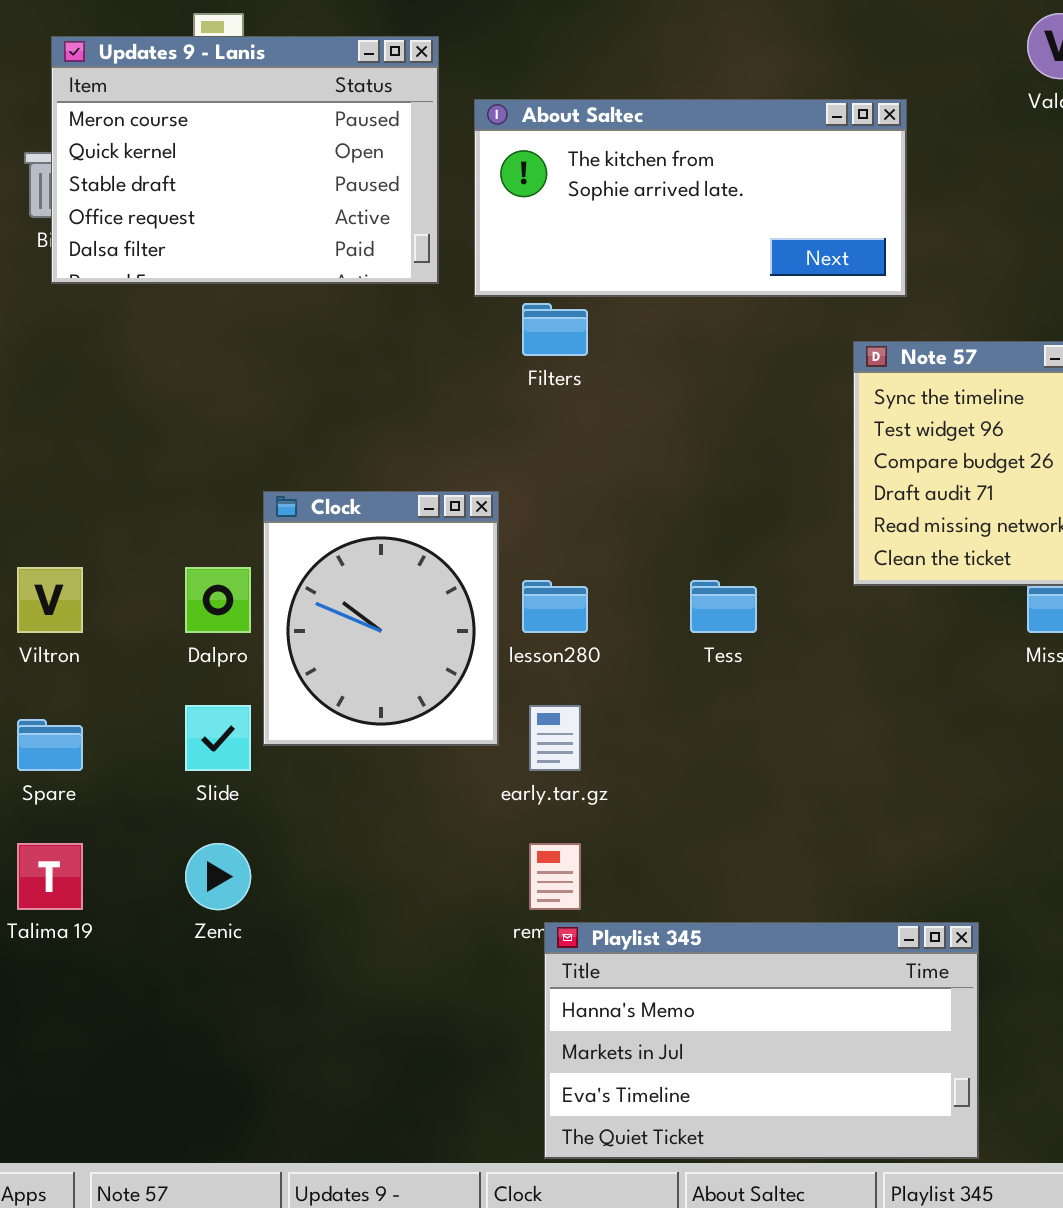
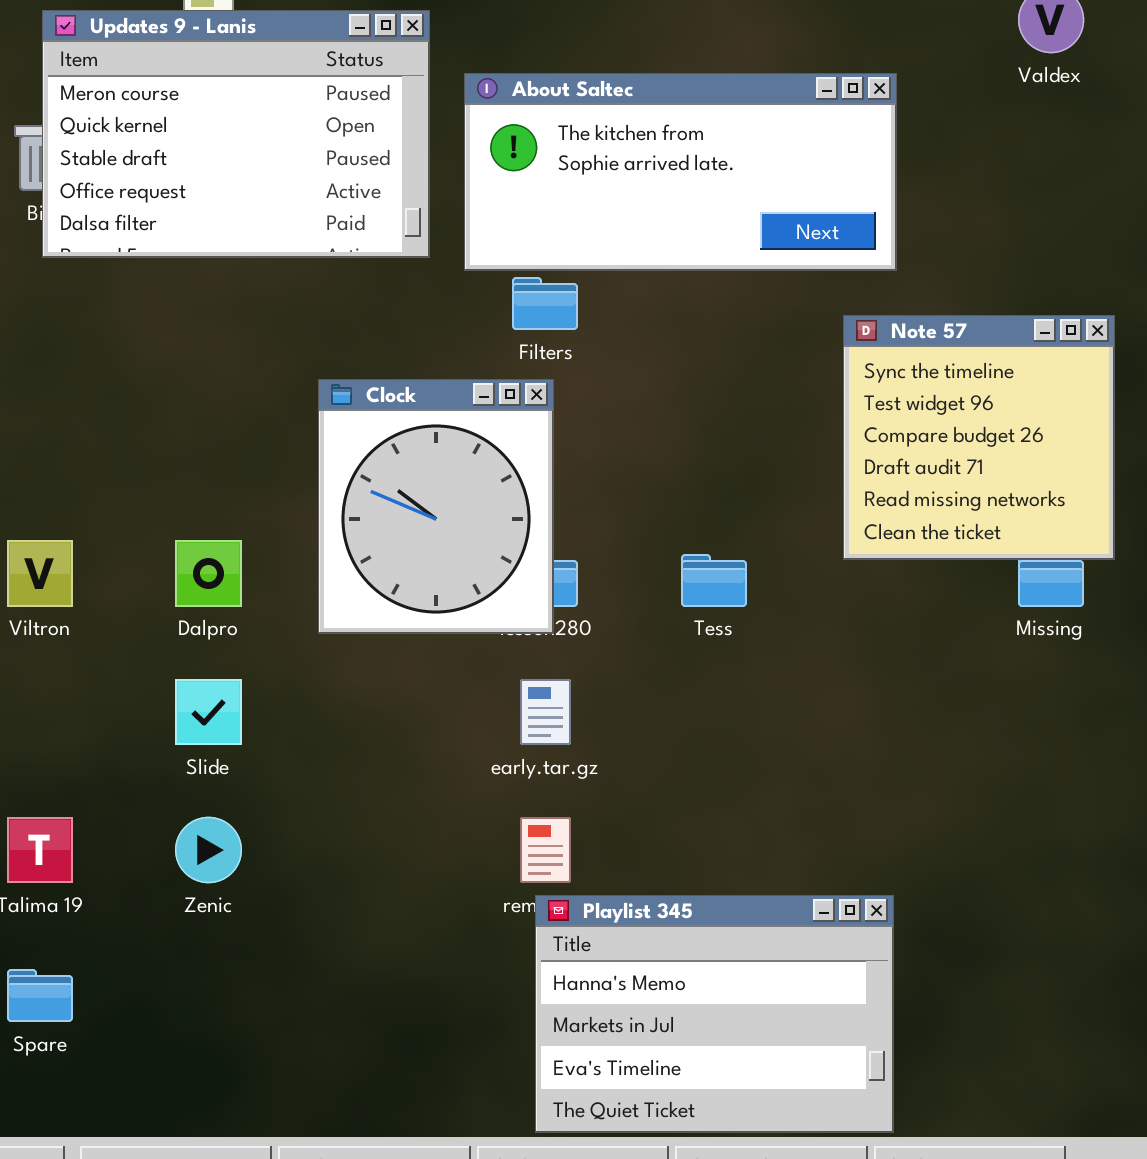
Clock: [263,491,499,746] -> [318,379,554,634], moved
Spare: [17,719,83,771] -> [7,969,73,1022], moved
Playlist 345: [544,922,979,1159] -> [535,895,894,1133], resized

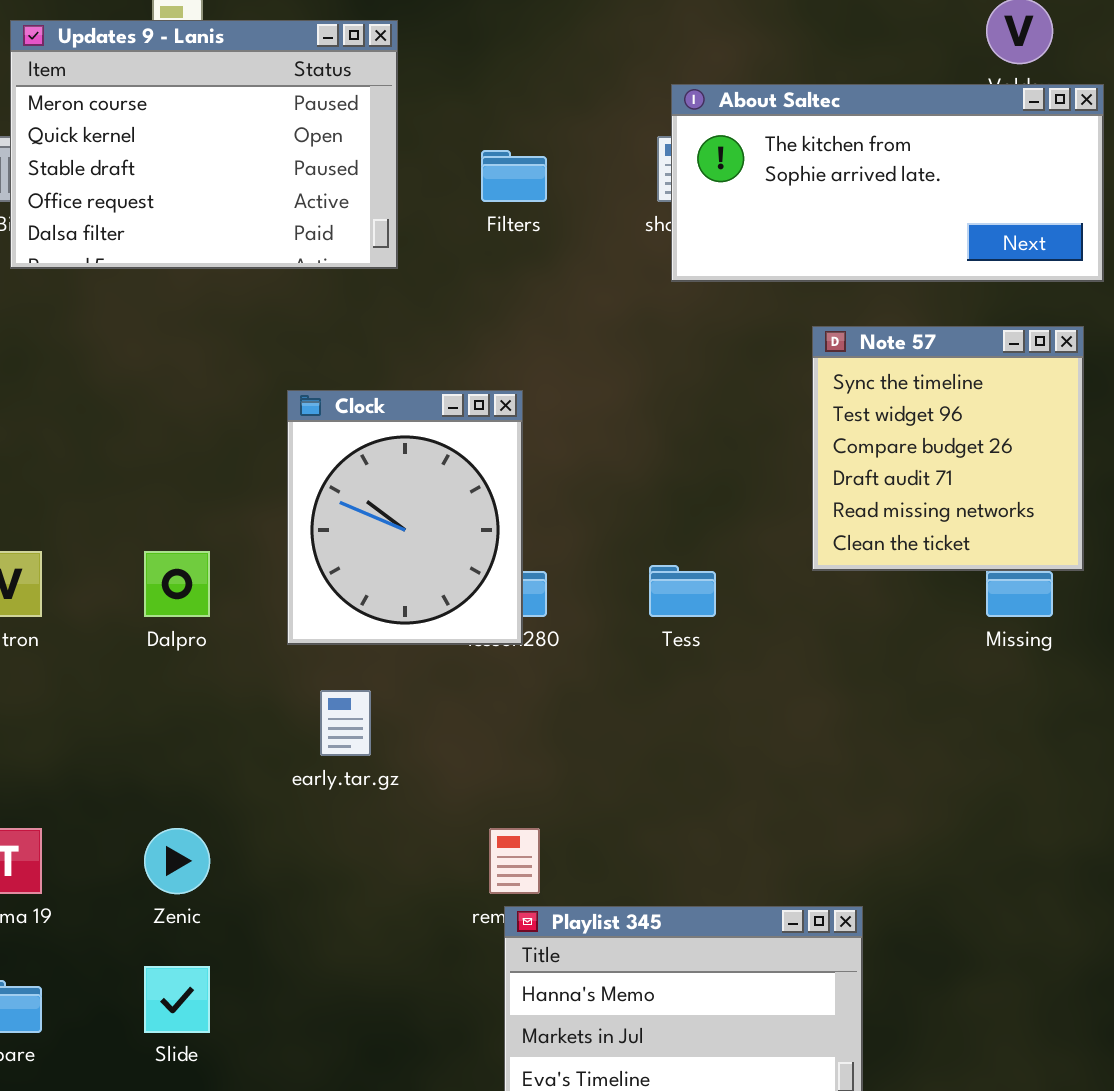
About Saltec: [464,73,897,271] -> [671,84,1104,282], moved
Filters: [512,277,578,330] -> [481,150,547,202], moved
Slide: [175,679,242,745] -> [144,966,210,1033], moved
early.tar.gz: [520,679,571,745] -> [320,690,371,756], moved

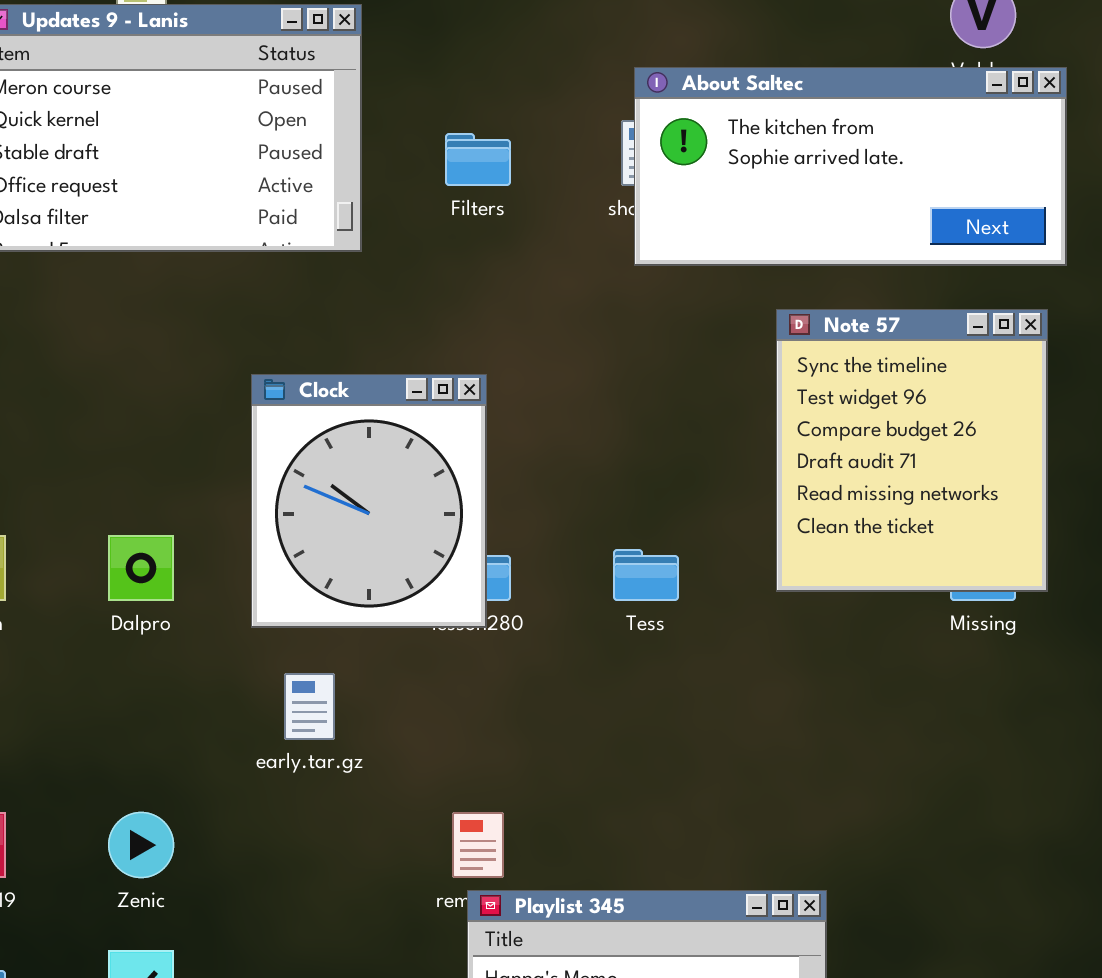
Note 57: [812,326,1084,571] -> [776,309,1048,592], resized

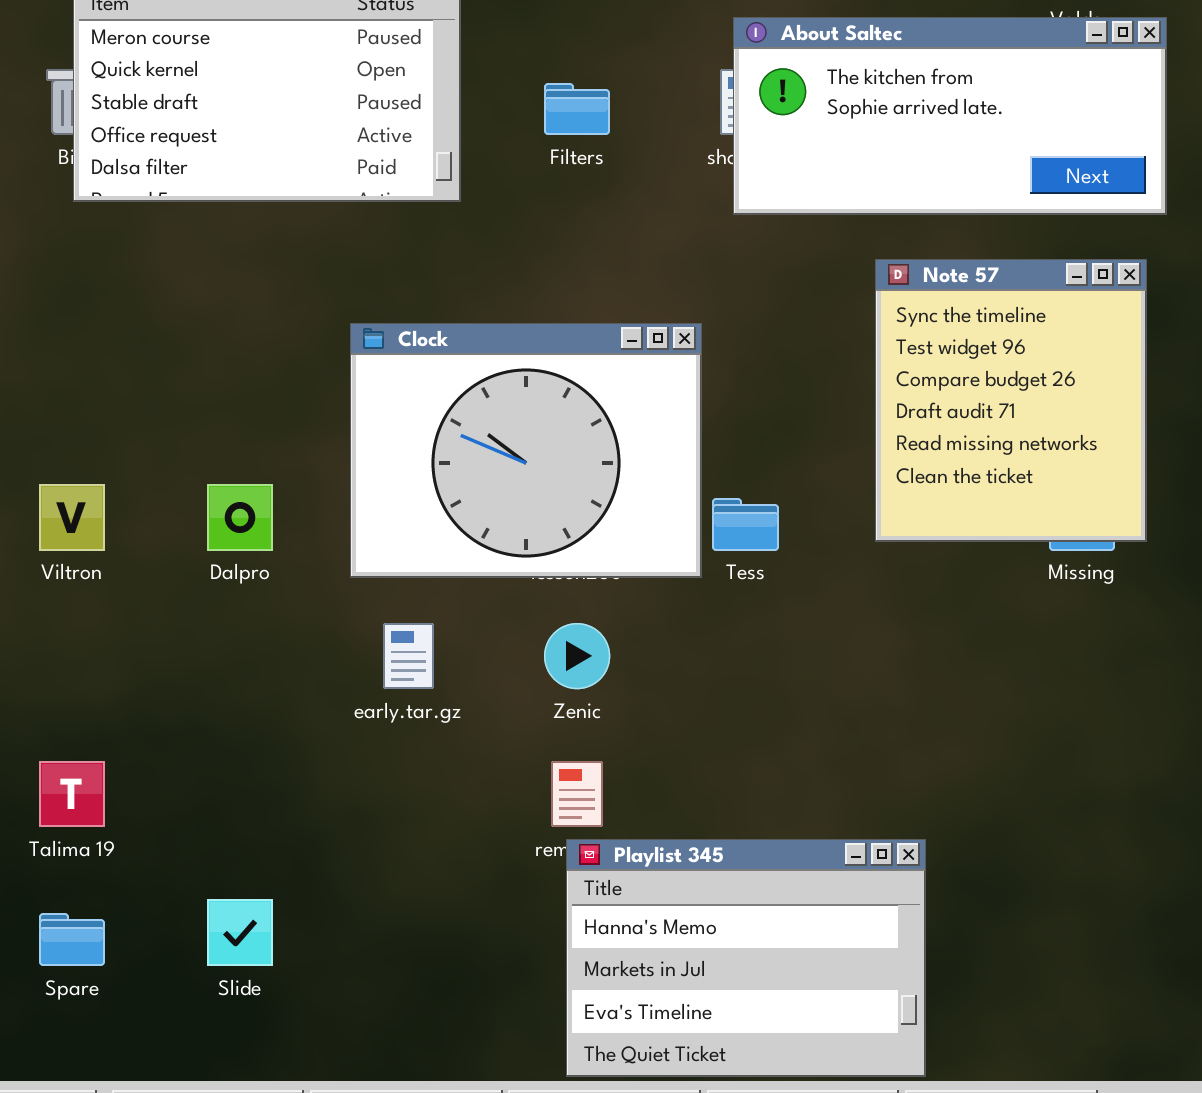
Clock: [251,374,487,628] -> [350,323,702,578], resized
Zenic: [108,812,174,878] -> [544,623,610,689], moved

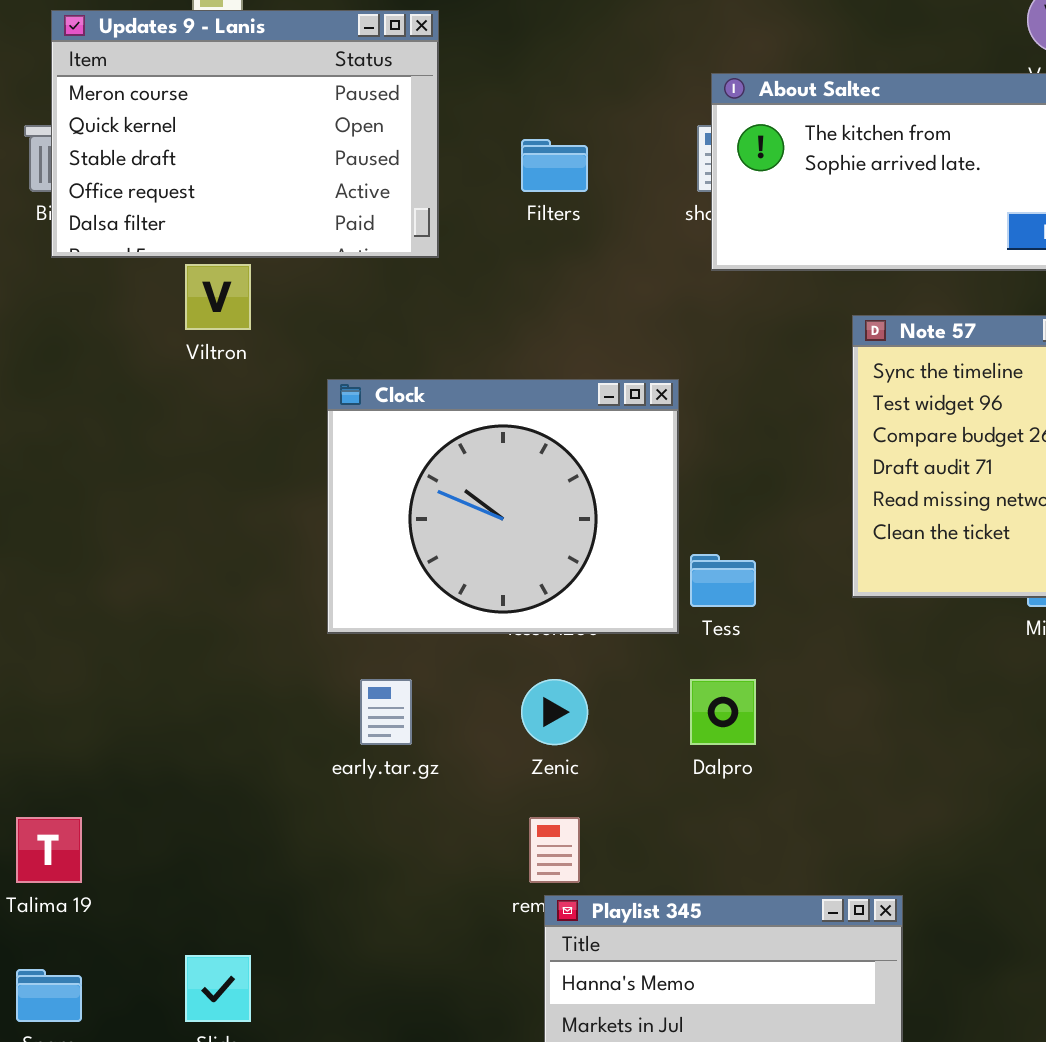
Viltron: [39,484,105,551] -> [185,264,251,330], moved
Dalpro: [207,484,273,551] -> [690,679,756,745], moved

